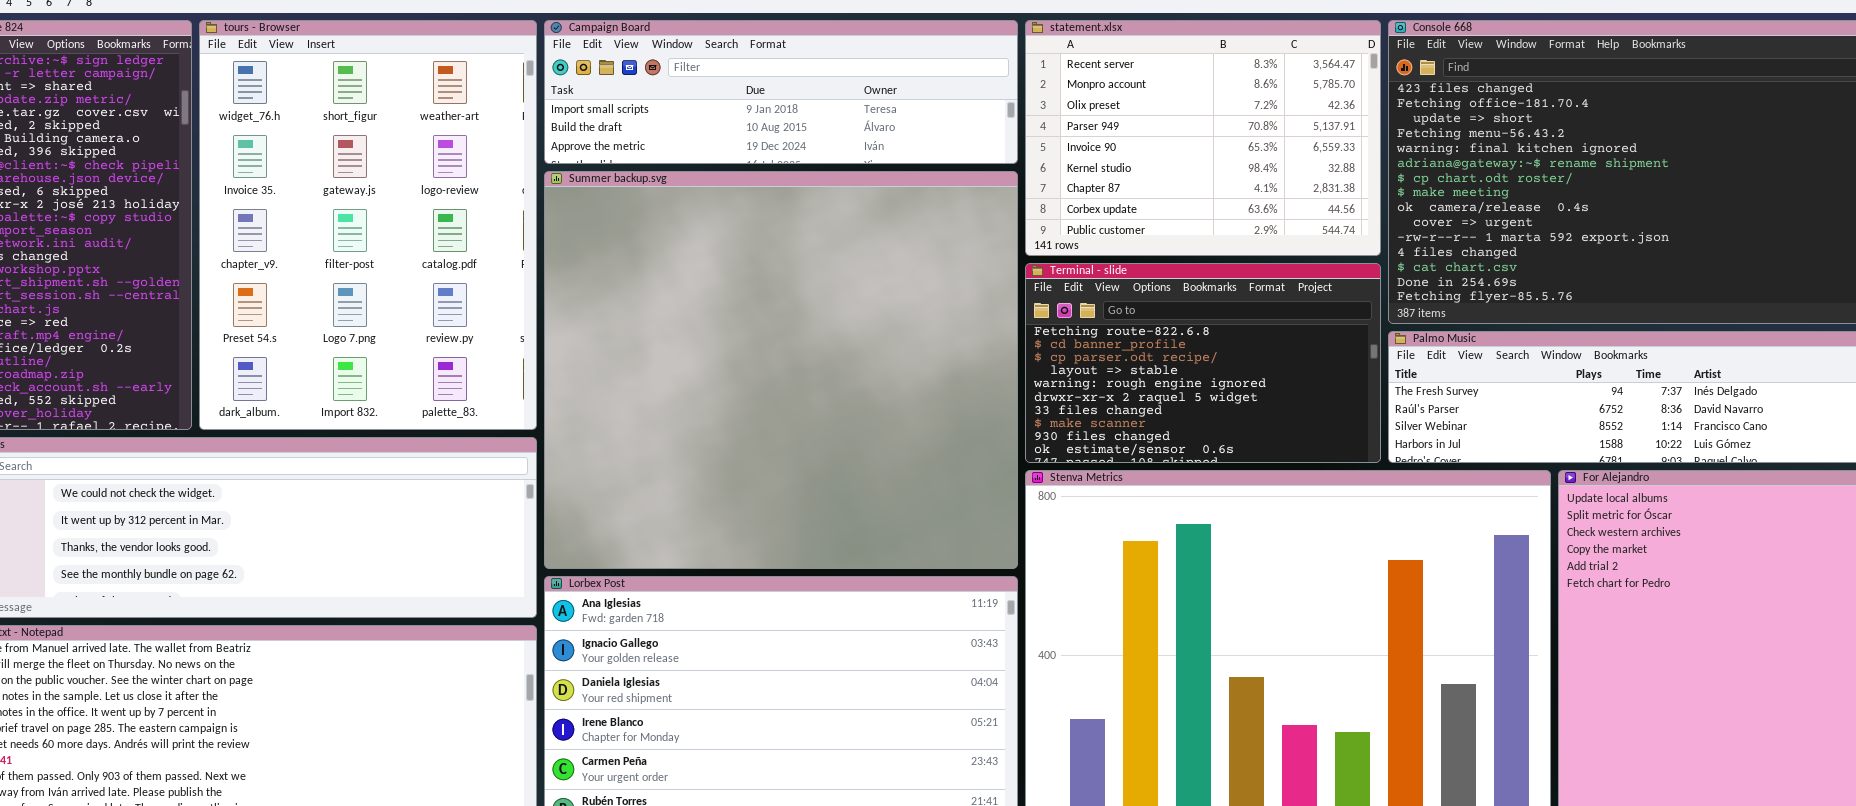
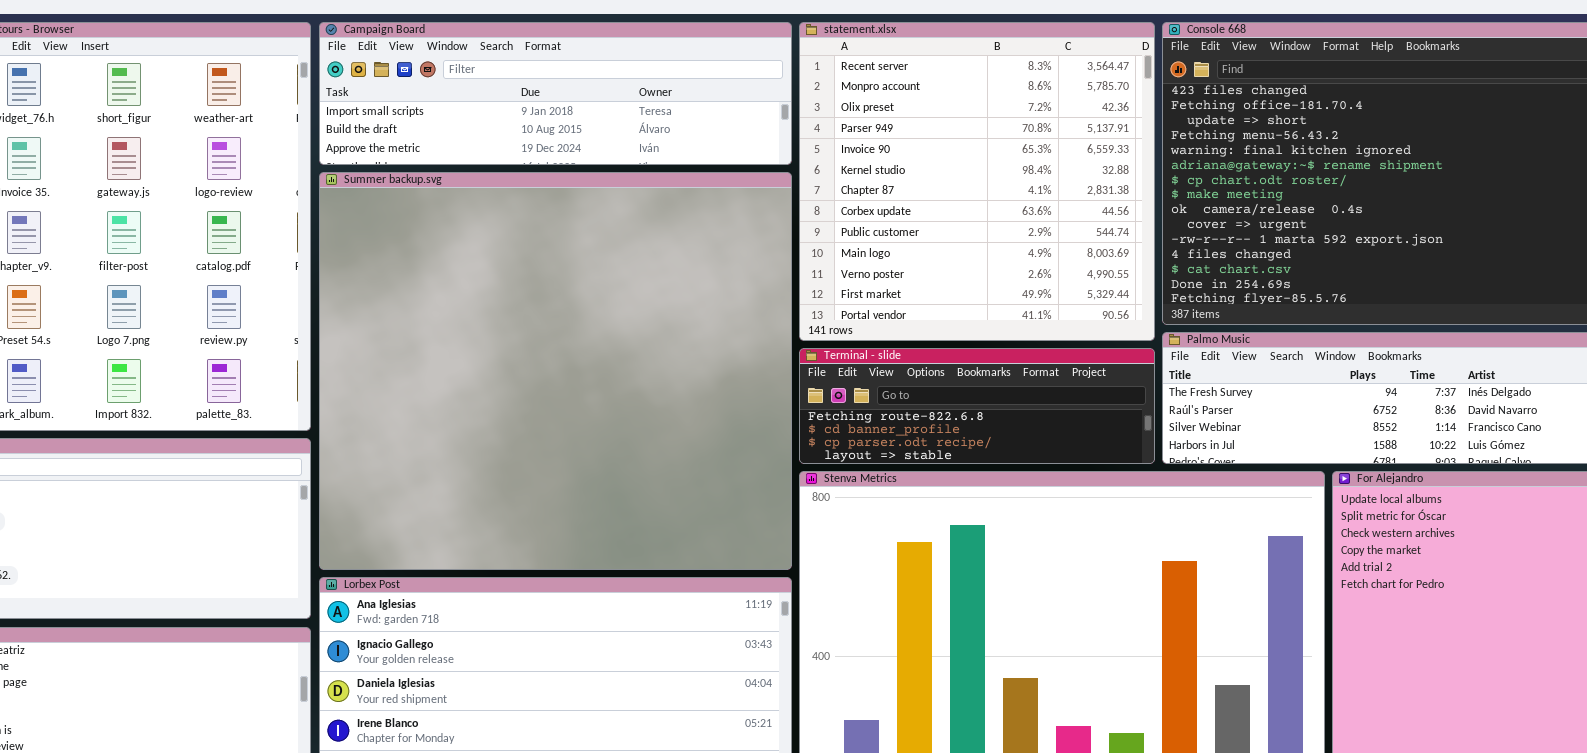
statement.xlsx: [1025,20,1381,256] -> [799,22,1155,341], resized
Terminal - slide: [1025,263,1381,463] -> [799,348,1155,464], resized

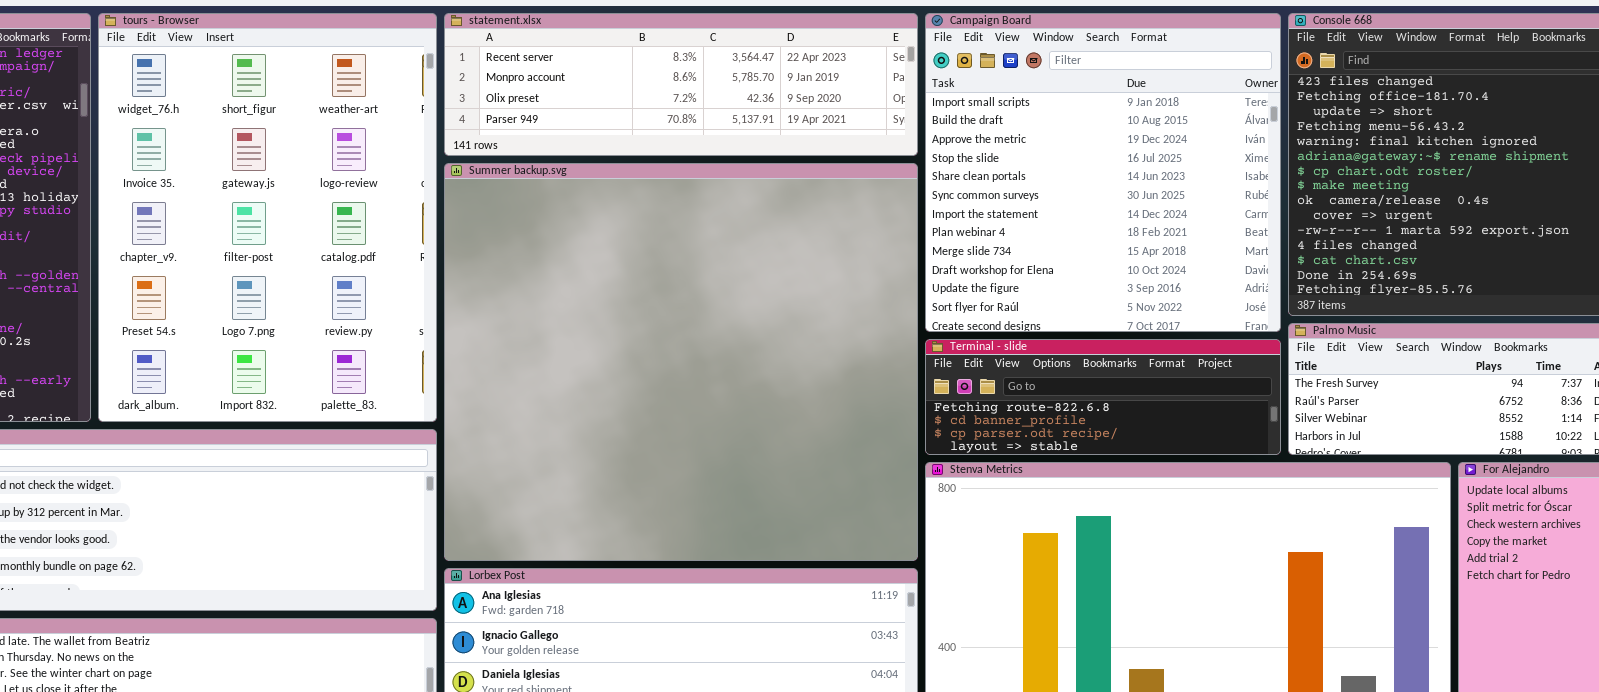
Campaign Board: [319,22,792,165] -> [925,13,1281,332], moved, resized
statement.xlsx: [799,22,1155,341] -> [444,13,918,156], moved, resized

